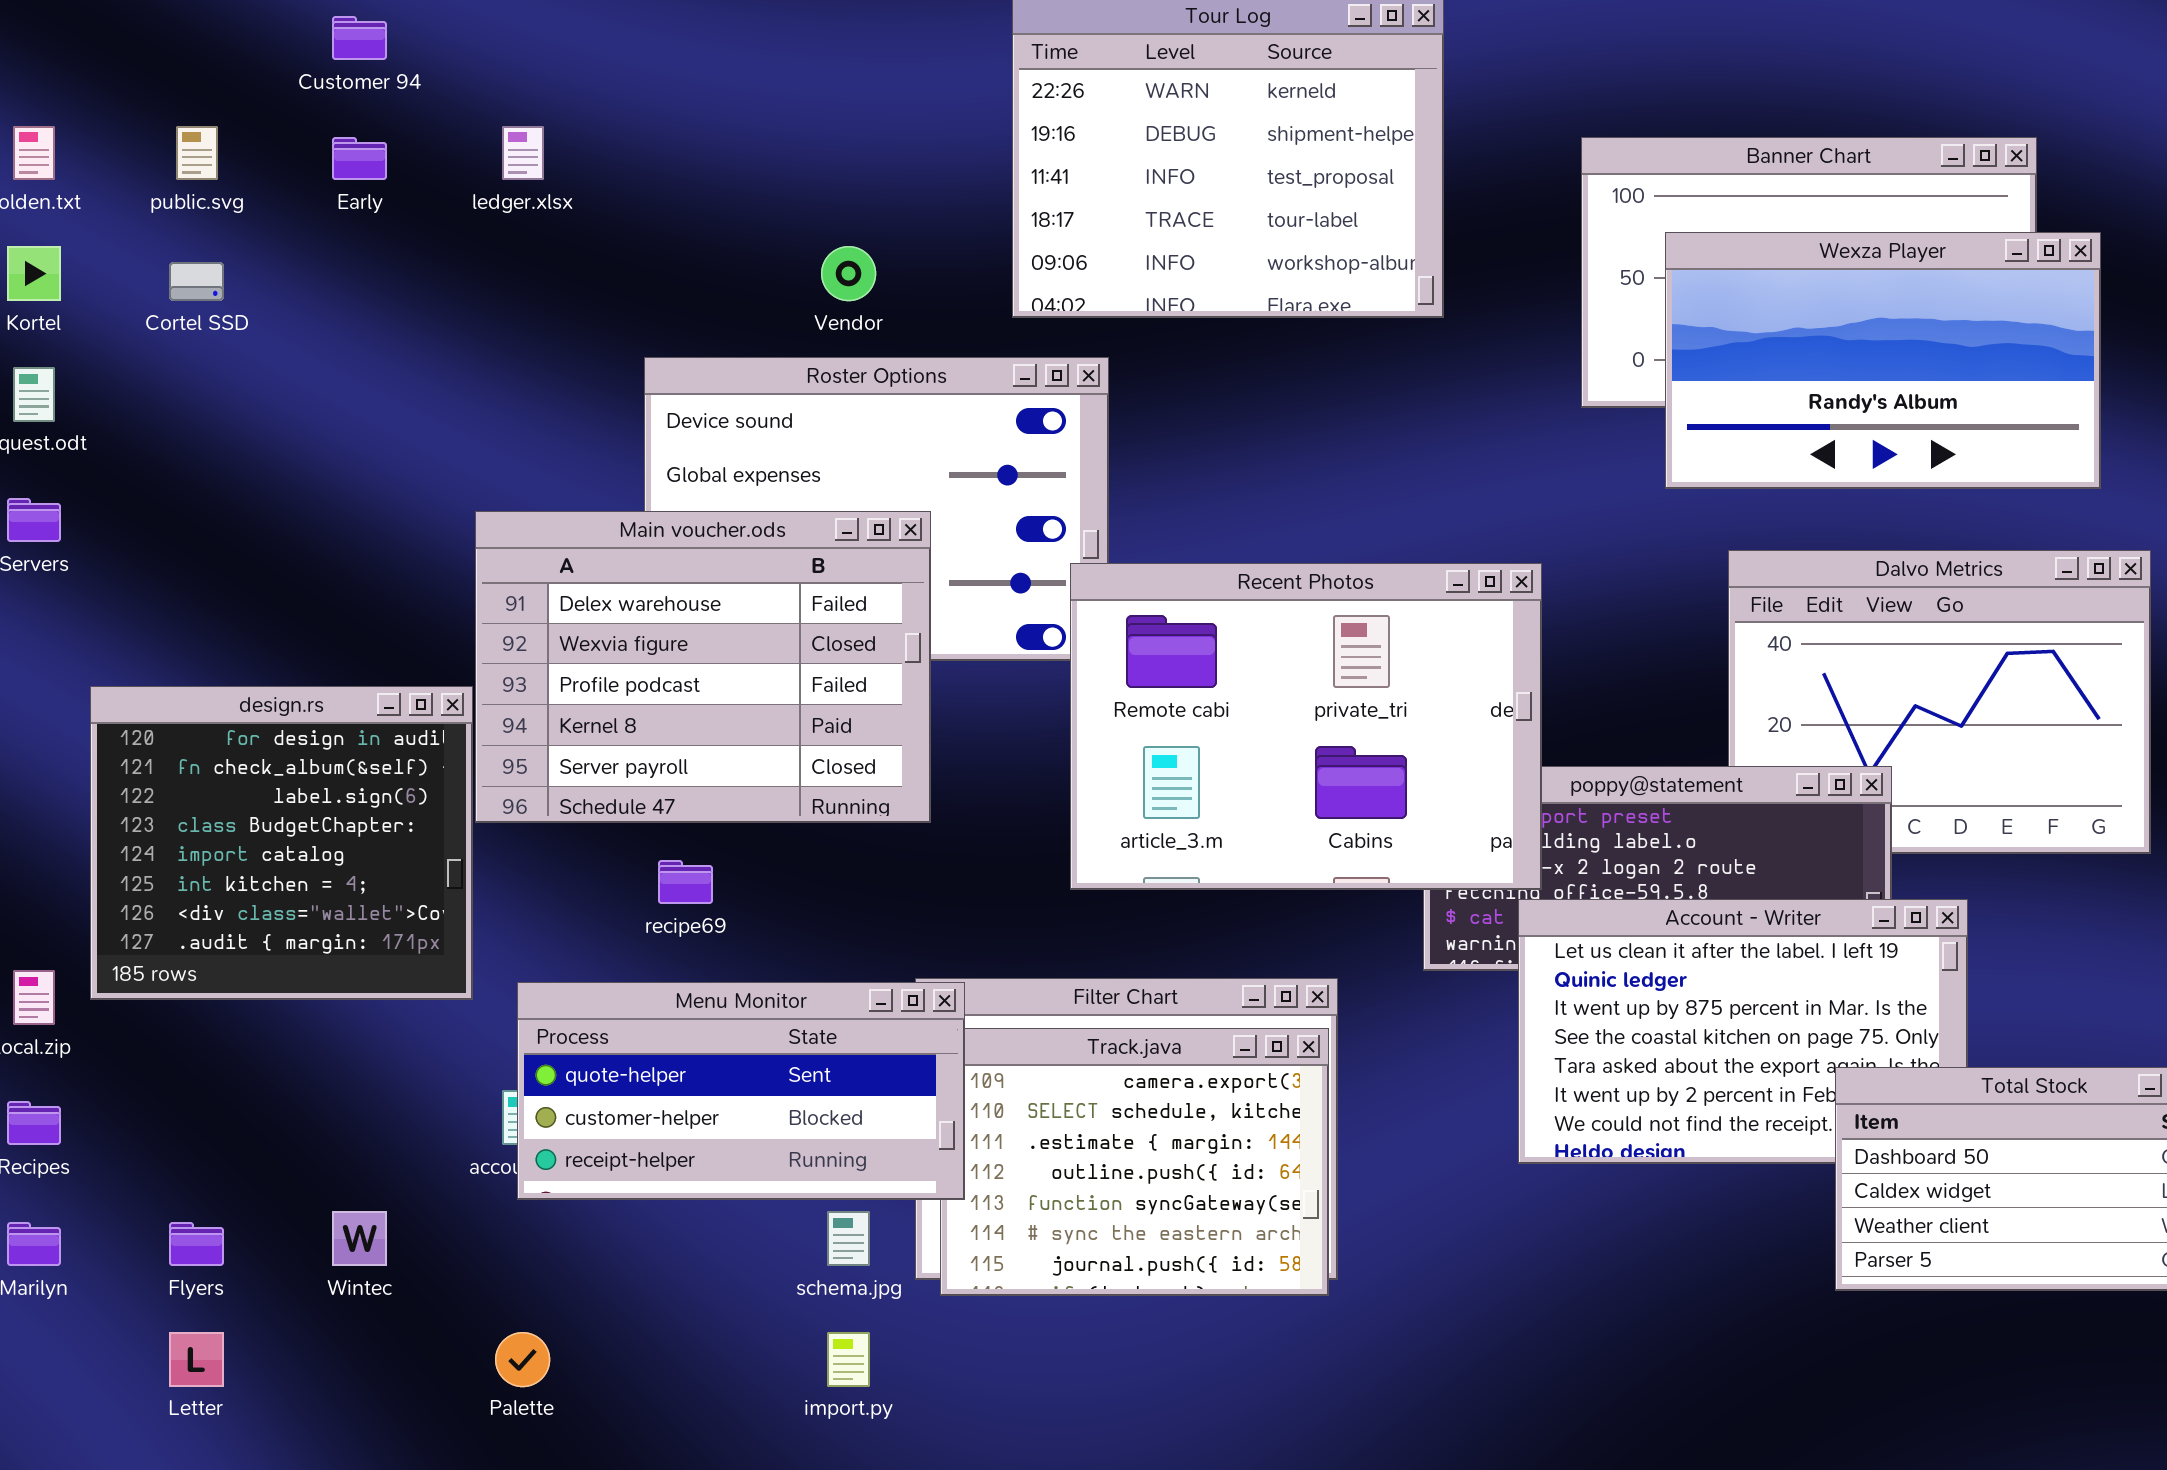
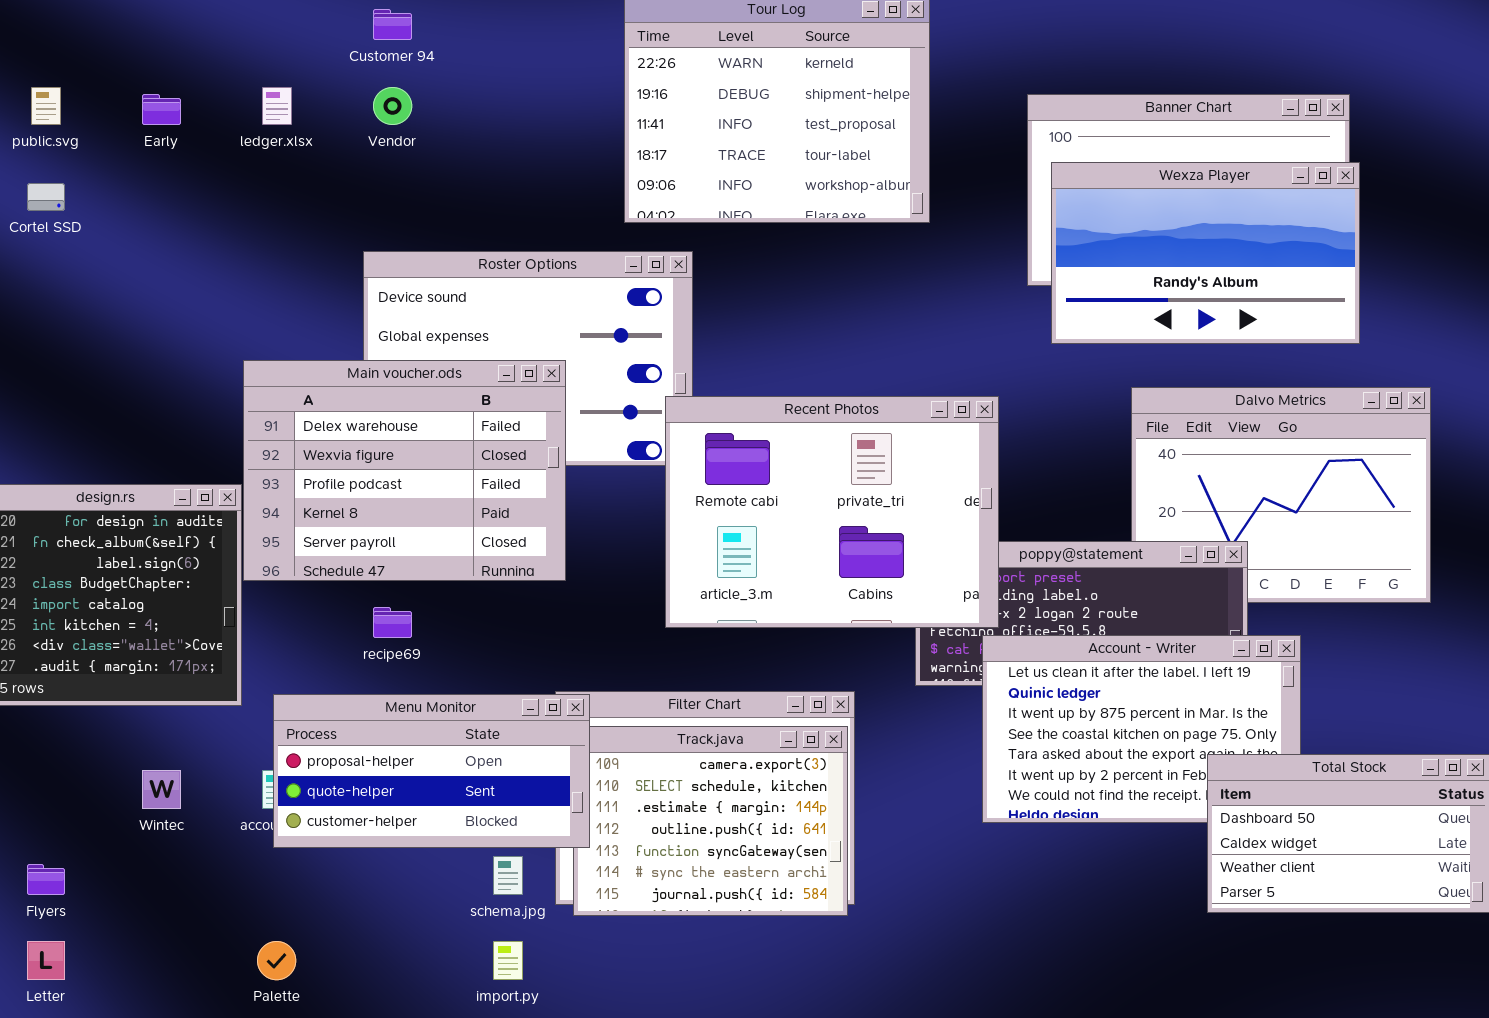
Customer 94: [332,16,387,60] -> [373,9,412,40], moved
Wexza Player: [1665,232,2101,489] -> [1051,162,1360,344], moved
Vendor: [821,246,876,301] -> [373,87,412,125], moved
Menu Monitor: [517,982,965,1200] -> [273,694,590,848], scrolled up 1 row
Wintec: [332,1211,387,1266] -> [142,770,181,809], moved

